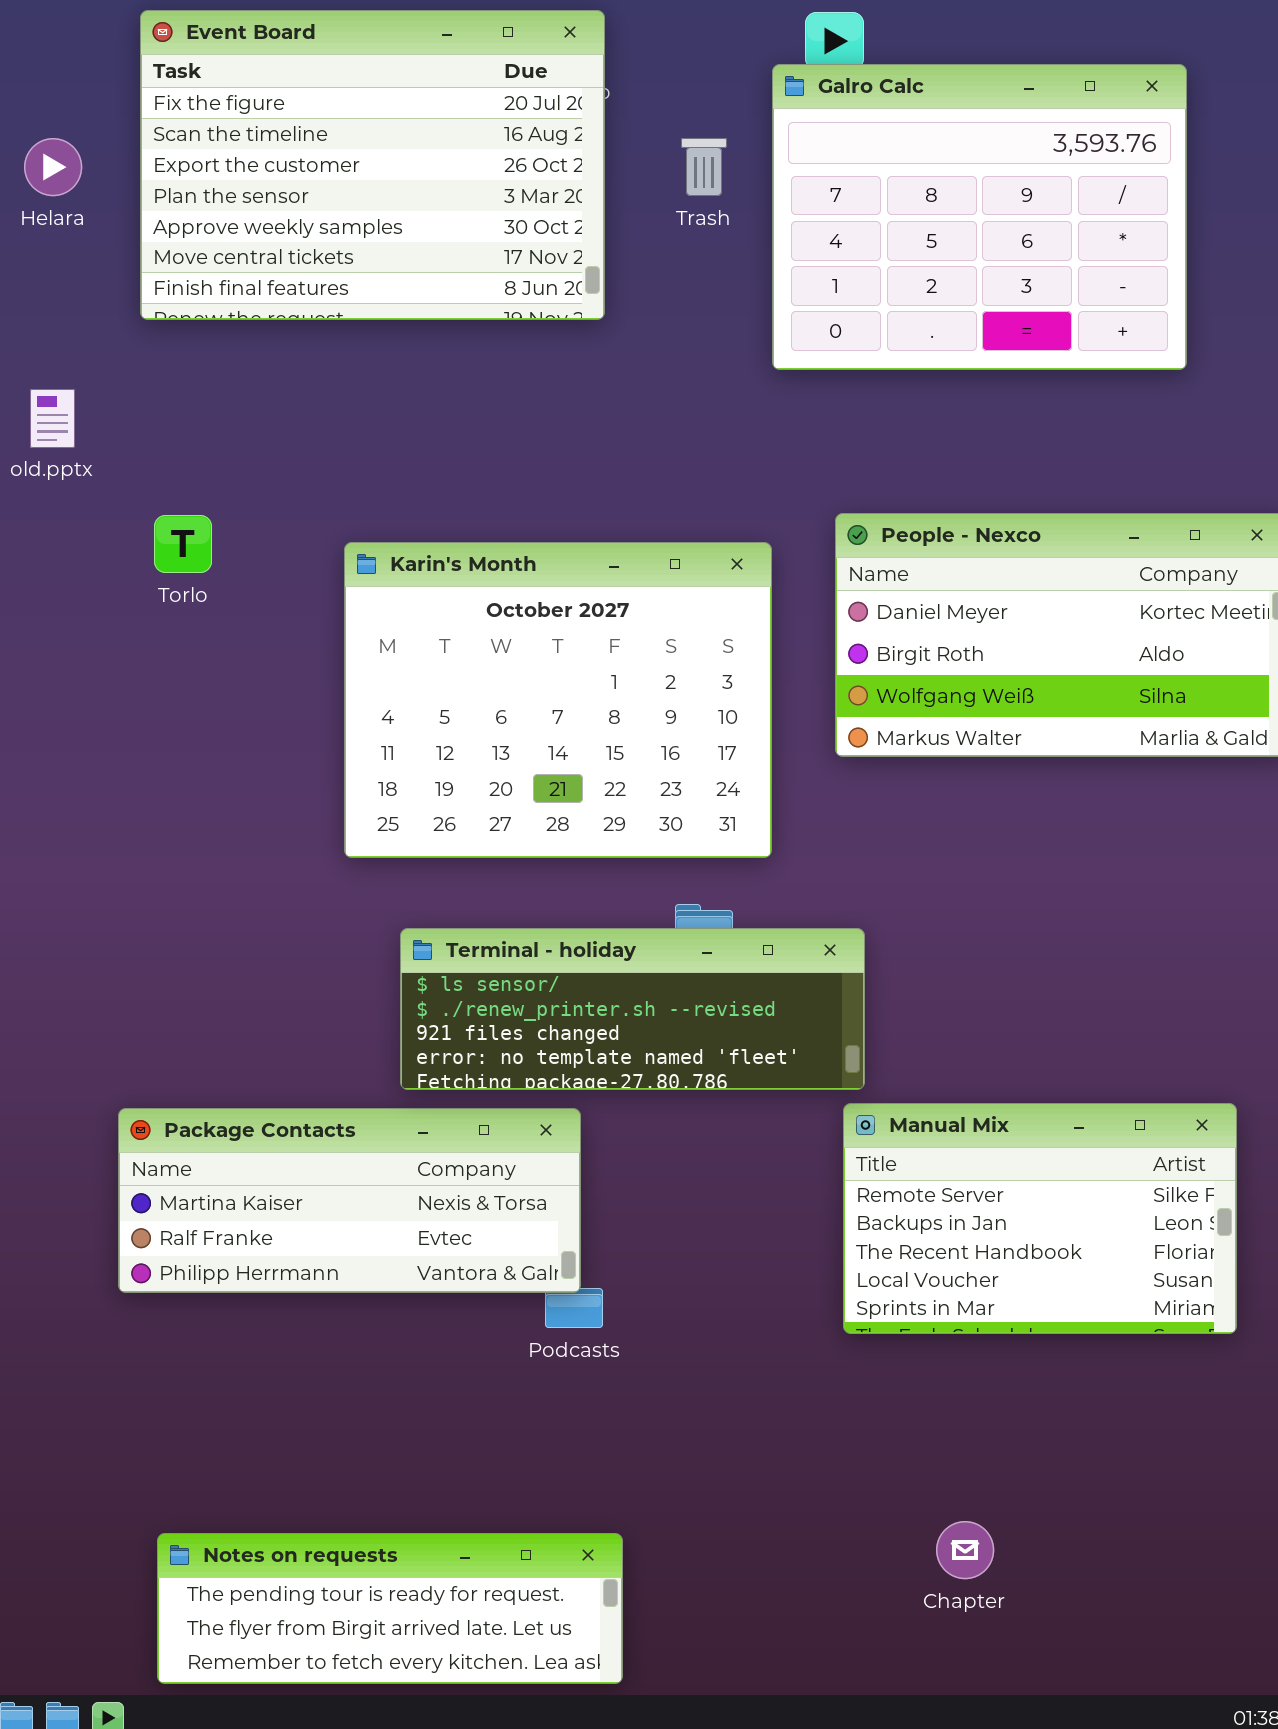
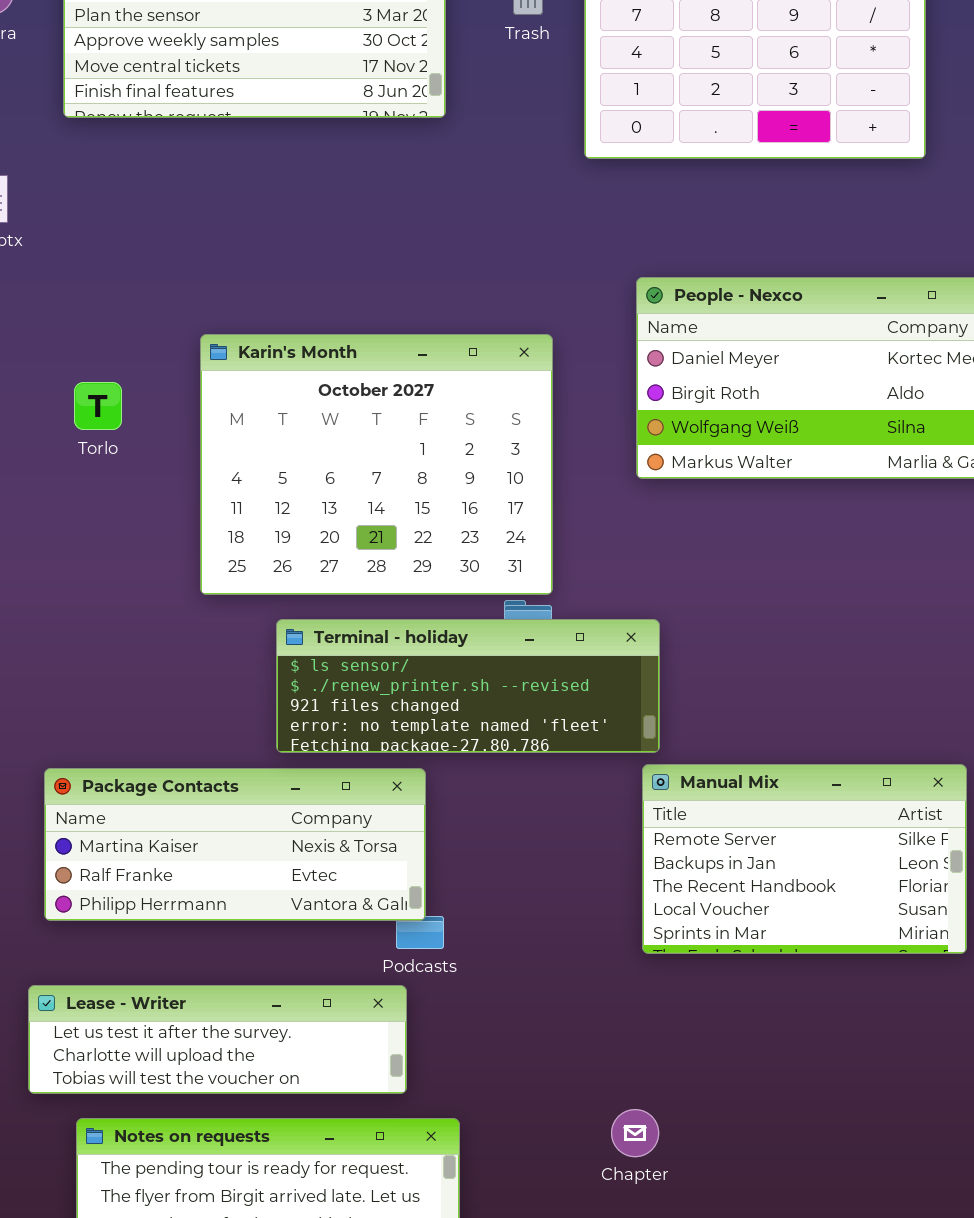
Torlo: [154,515,212,573] -> [74,382,122,430], moved
Karin's Month: [344,542,772,858] -> [200,334,553,595], moved
Lease - Writer: none -> [28,985,407,1094], opened
Chapter: [936,1521,994,1579] -> [611,1109,659,1157], moved

